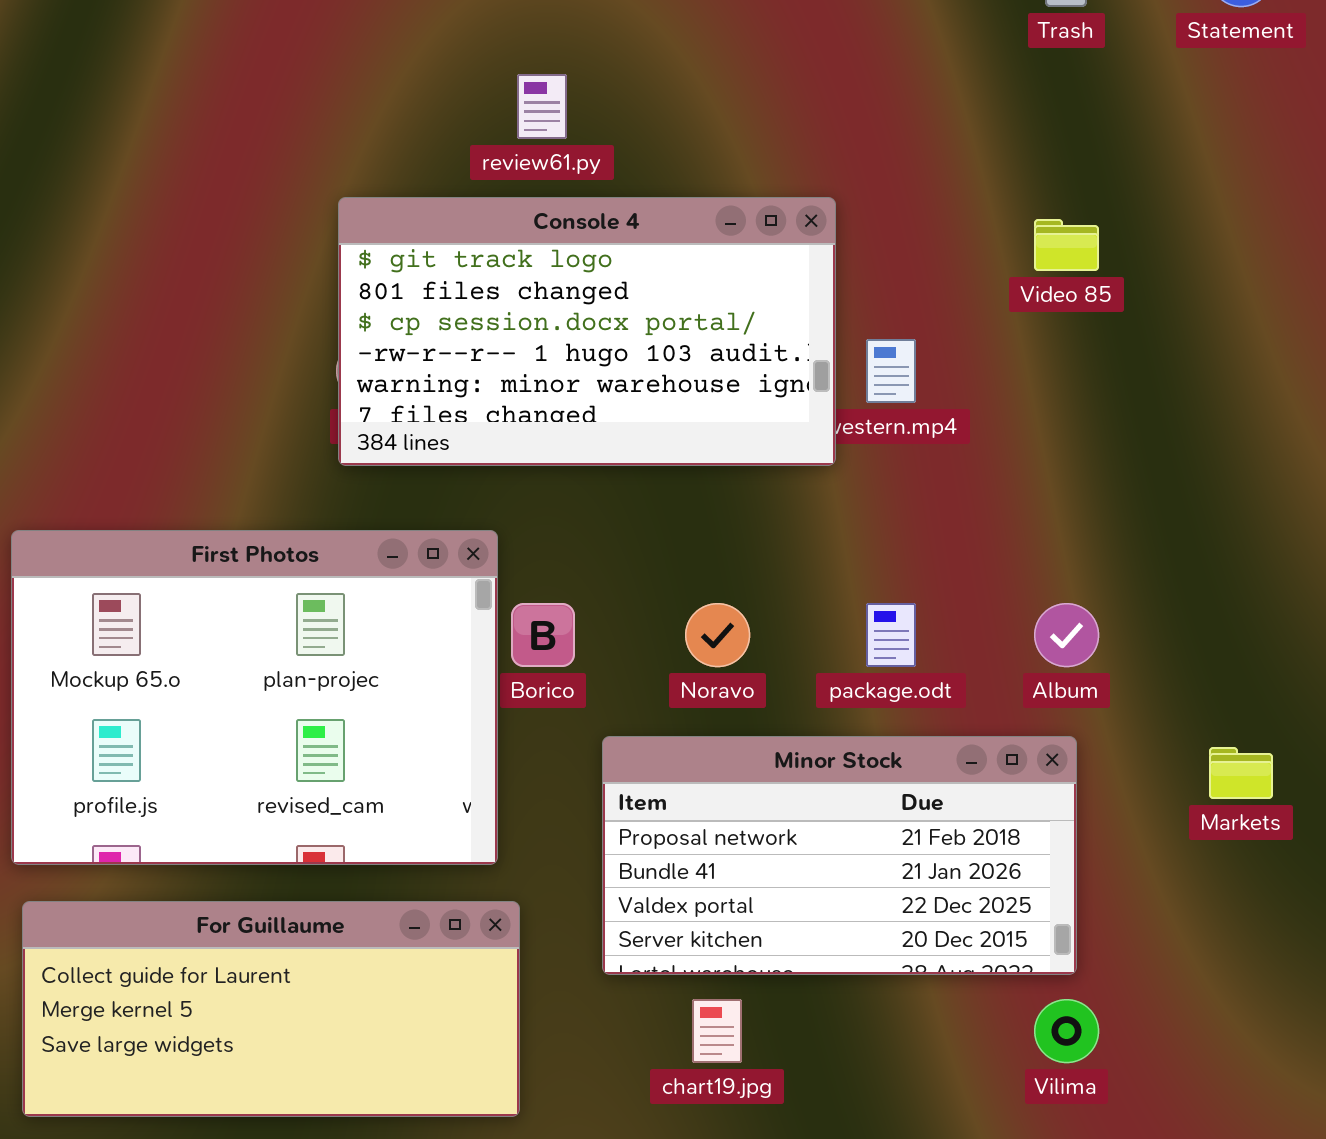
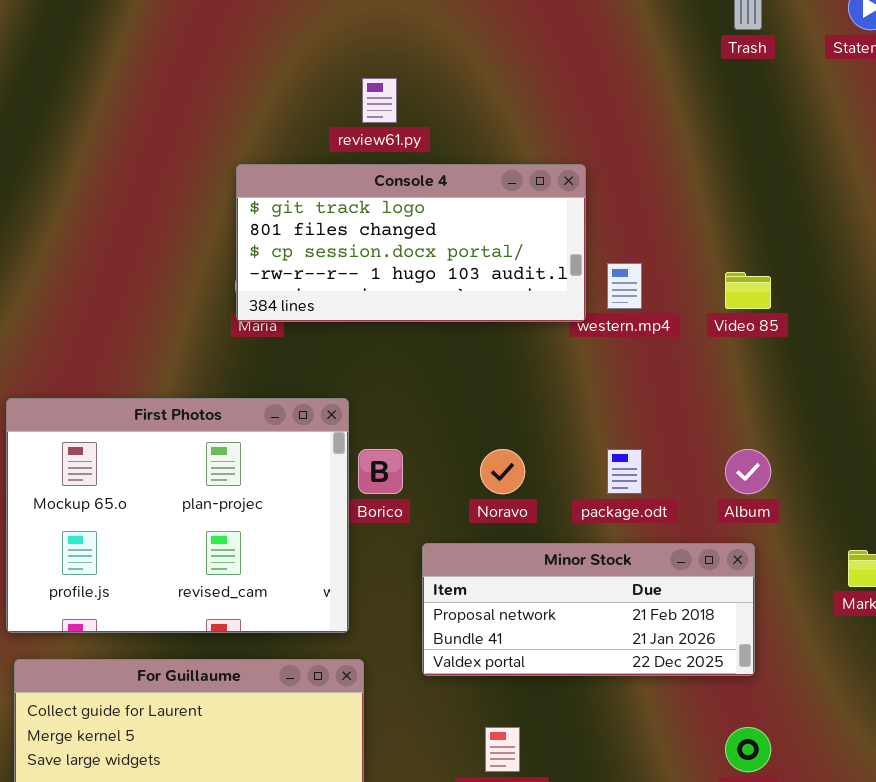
Console 4: [338,197,836,466] -> [236,164,586,322], resized
Video 85: [1034,219,1099,271] -> [725,272,771,309], moved
Minor Stock: [602,736,1077,975] -> [422,543,755,676], resized

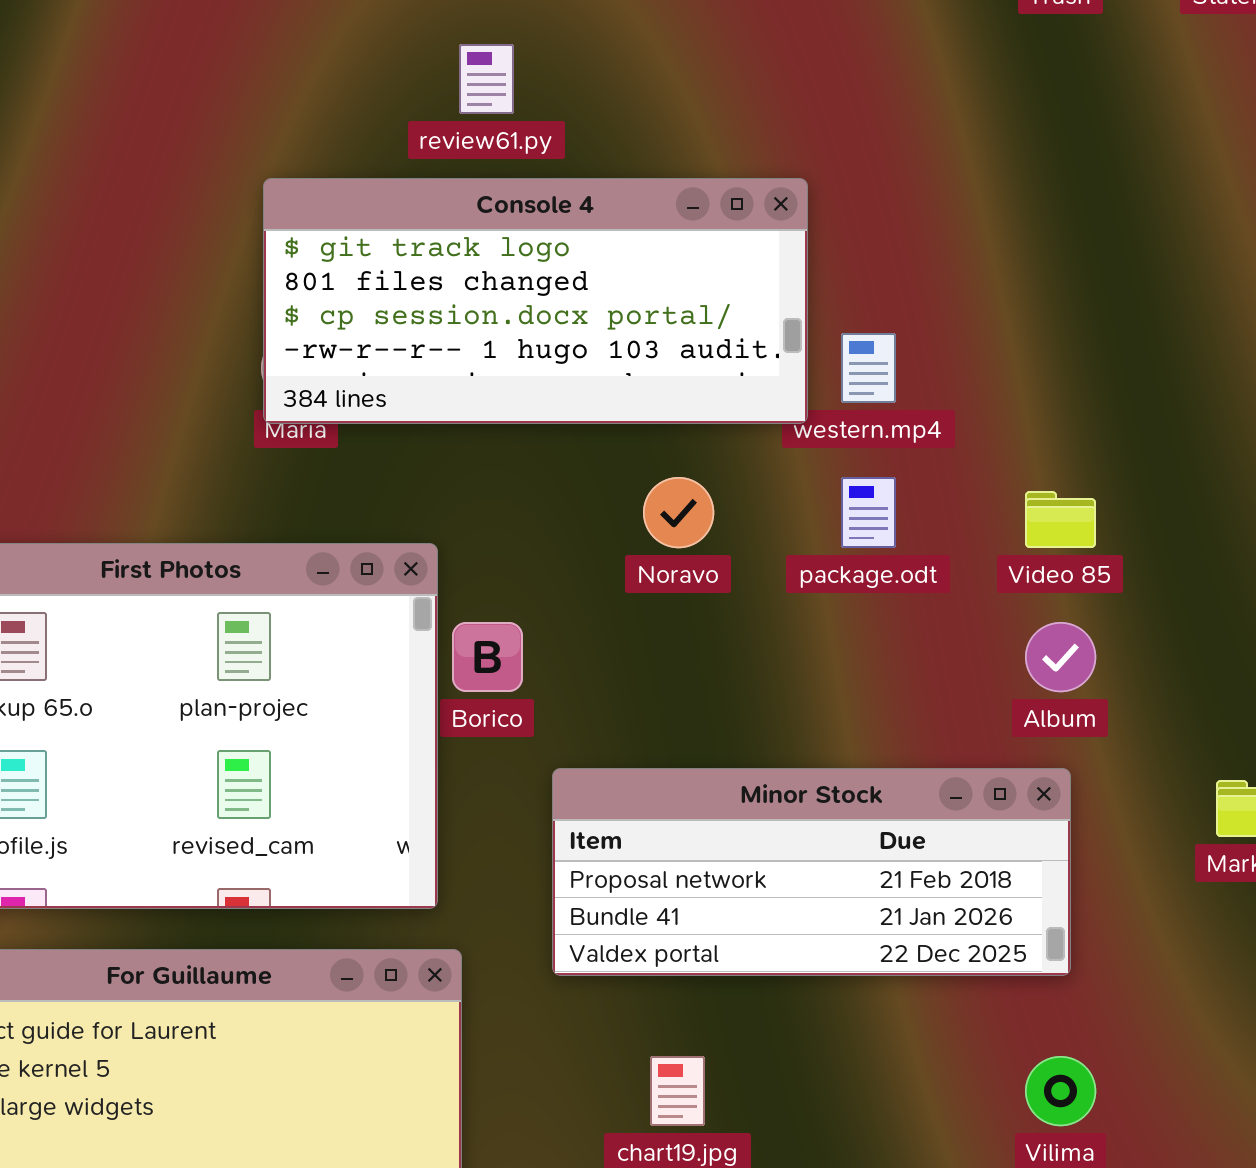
Video 85: [725,272,771,309] -> [1025,491,1096,548], moved
Noravo: [480,449,525,494] -> [643,477,714,548], moved
package.odt: [607,449,642,494] -> [841,477,896,548], moved

